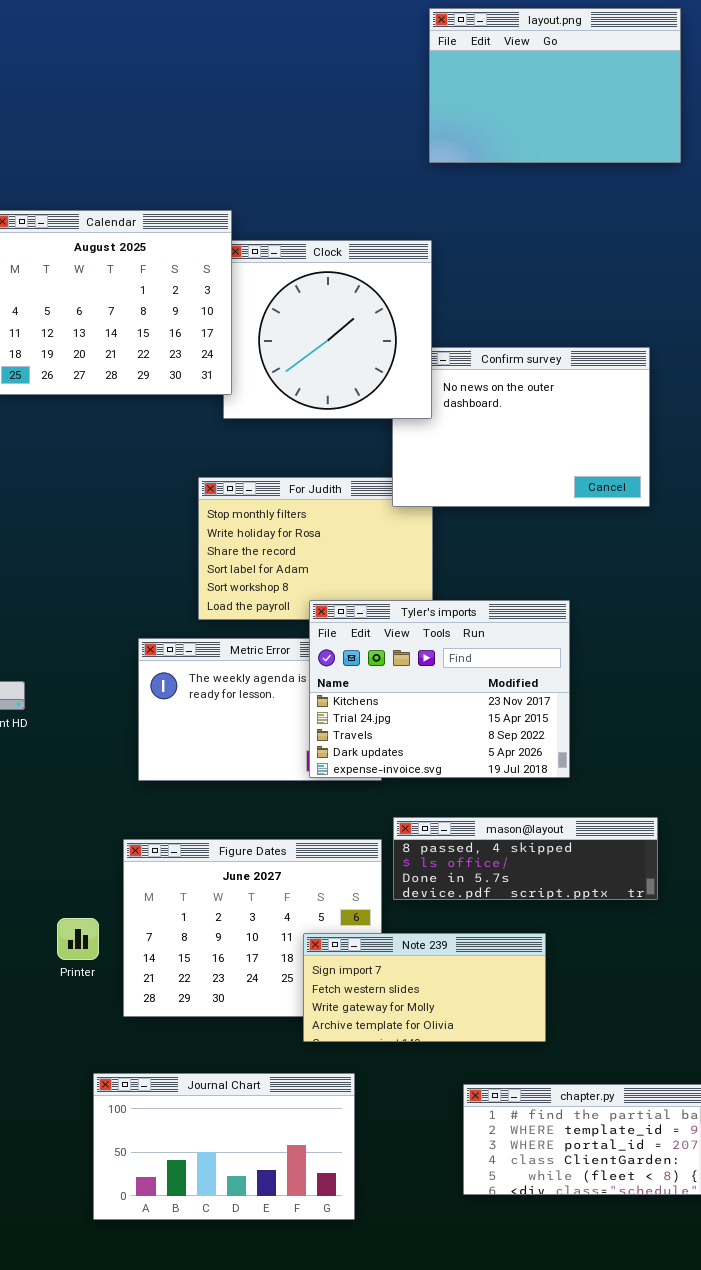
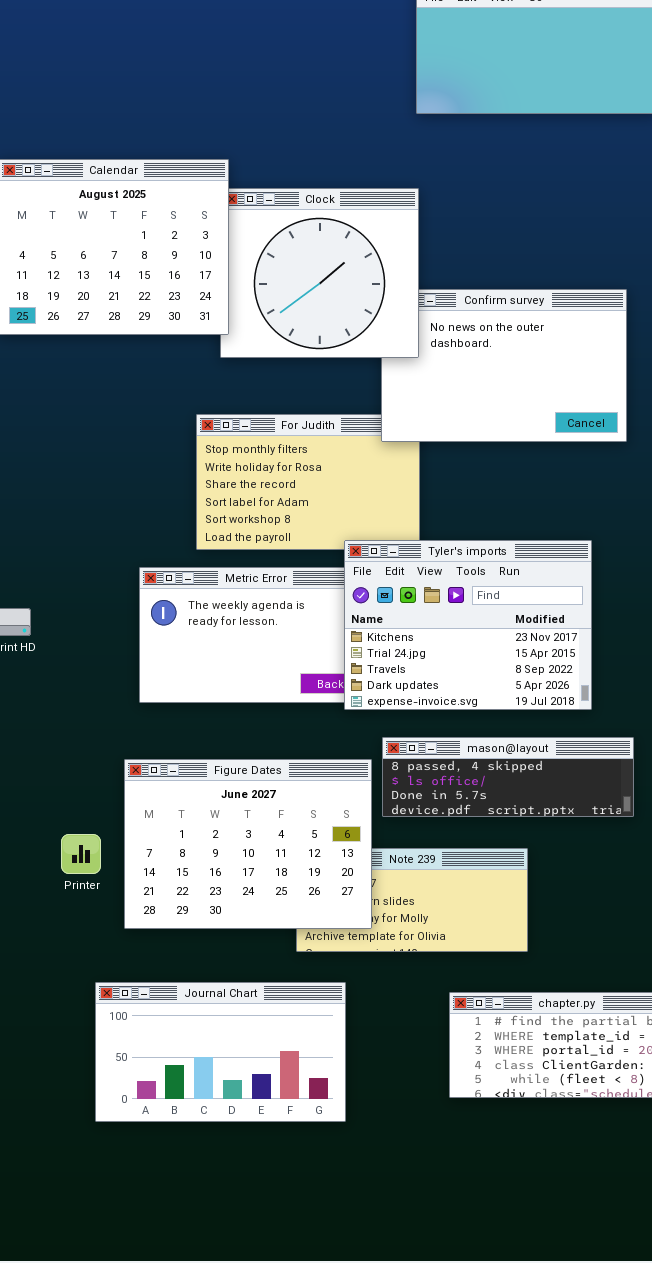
Tyler's imports: [309,600,570,778] -> [344,540,592,710], moved
Figure Dates: [123,839,382,1017] -> [124,759,372,929], raised

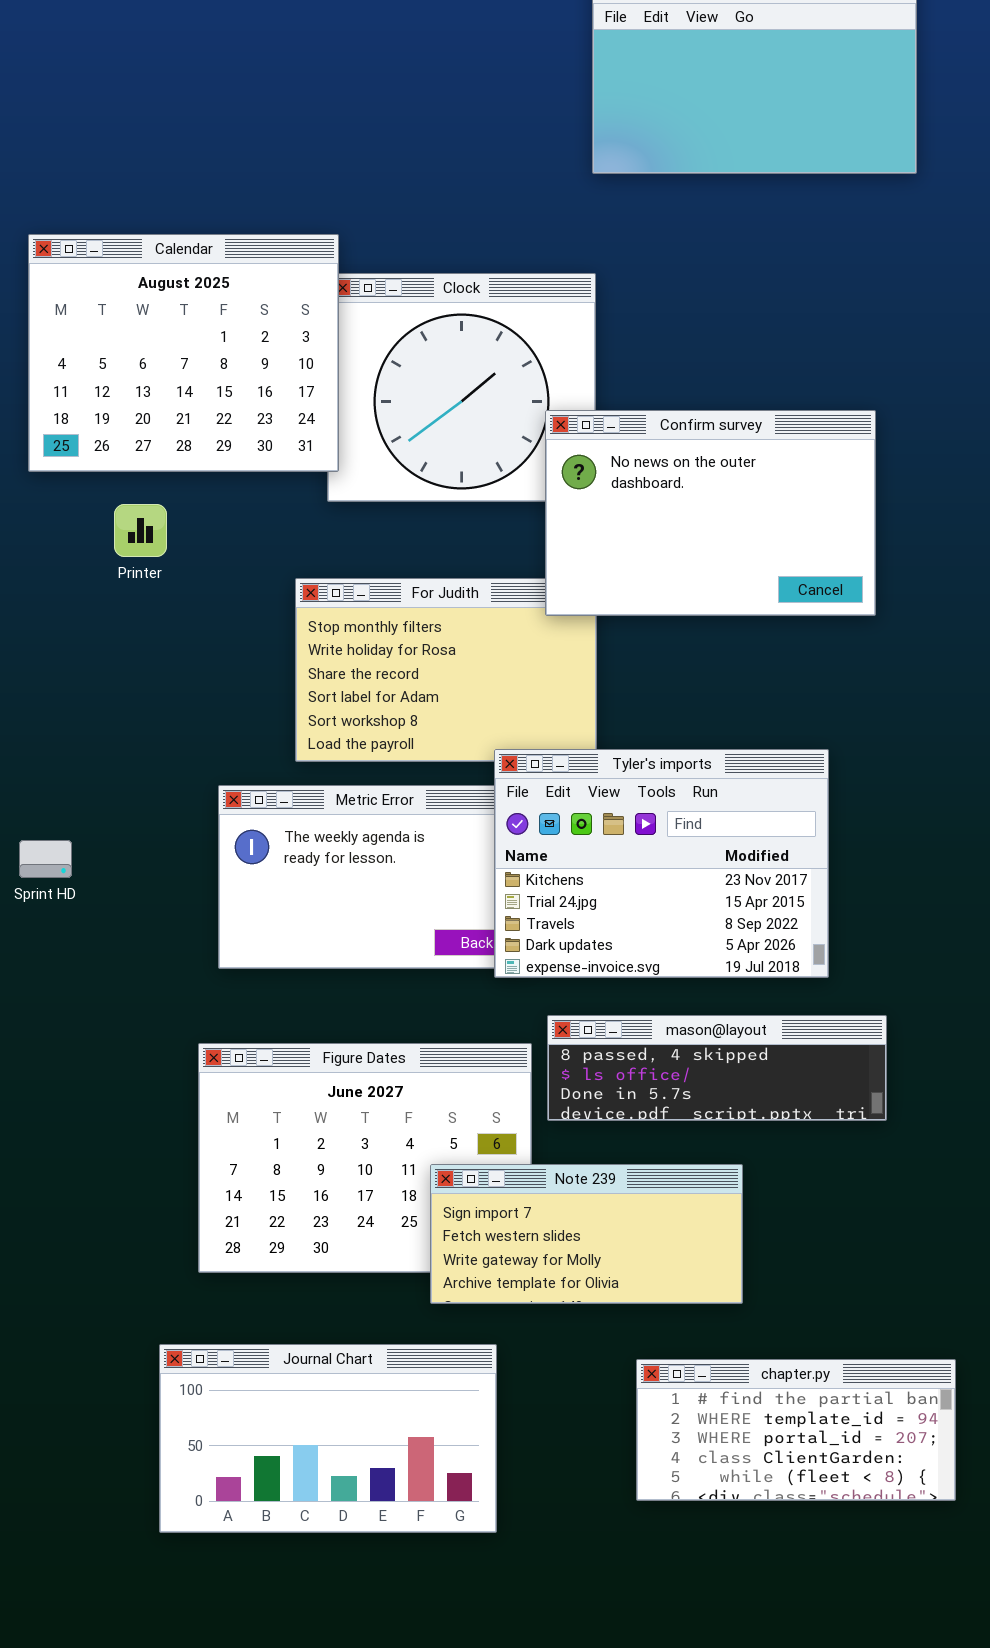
Confirm survey: [381,289,627,442] -> [545,410,876,616], raised
Printer: [61,834,101,874] -> [114,504,167,557], moved
Note 239: [296,848,528,952] -> [430,1164,743,1304], raised

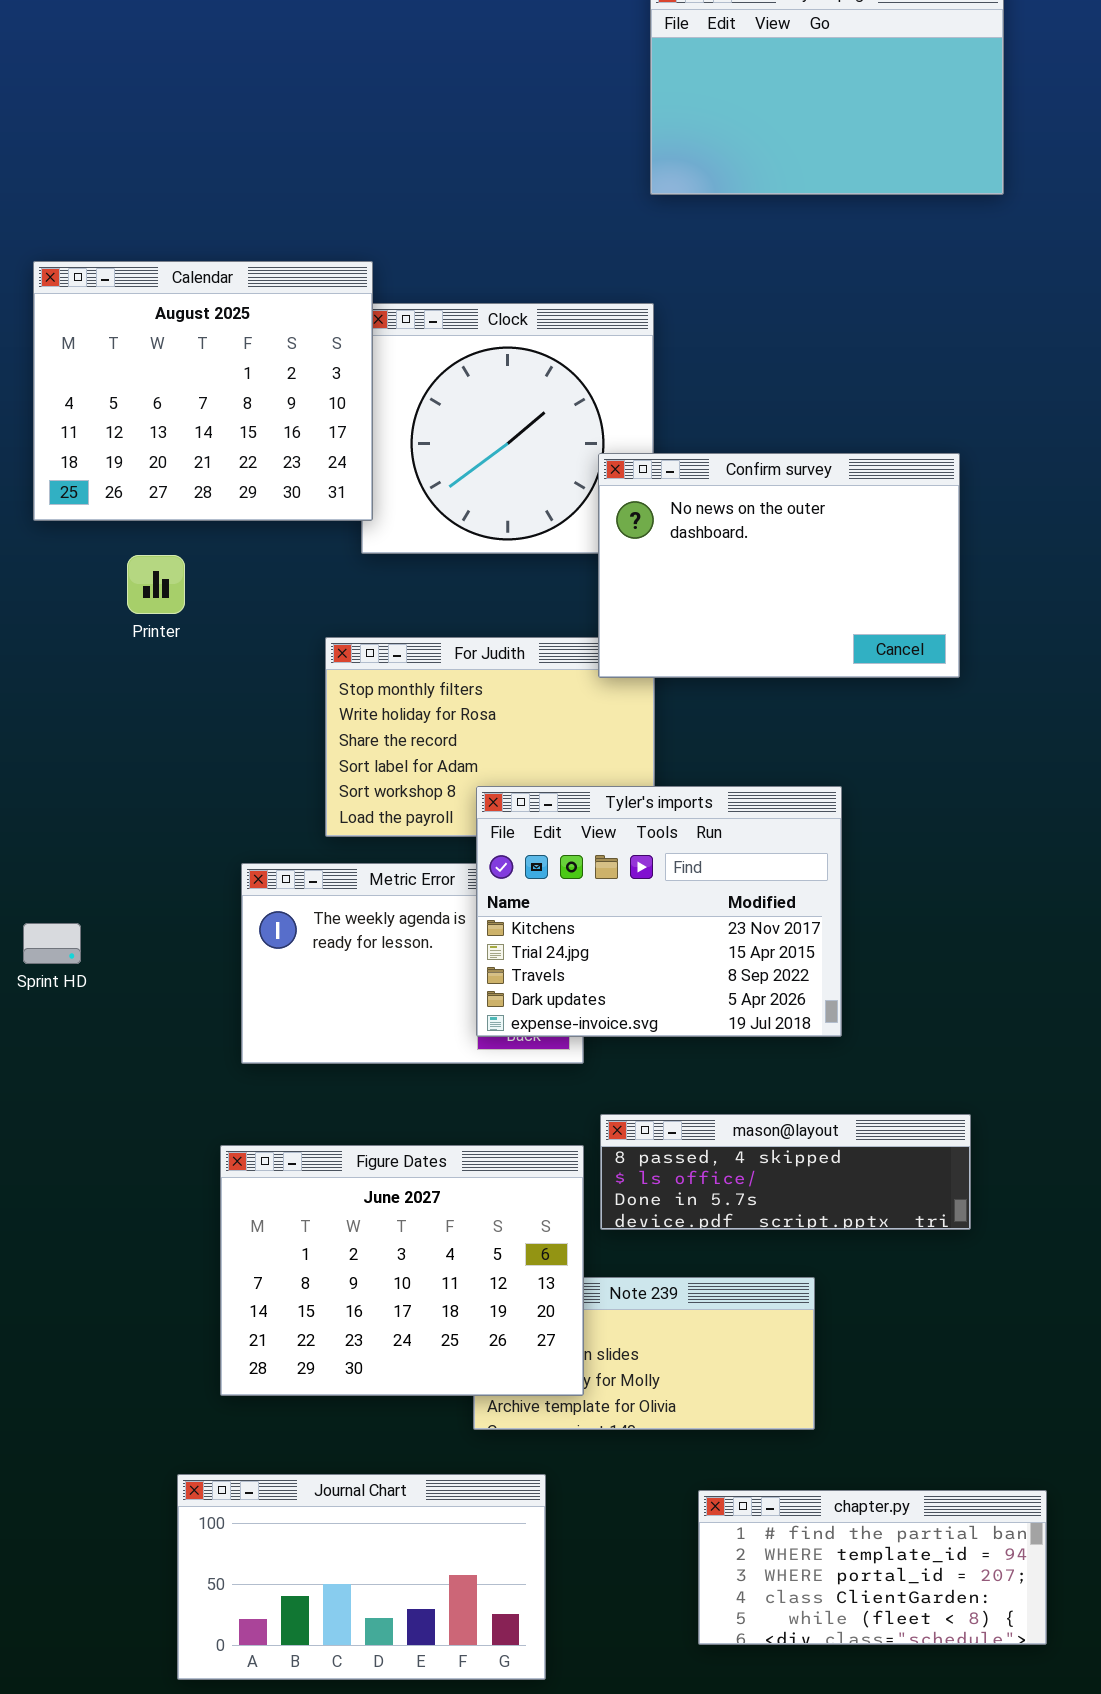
Tyler's imports: [494,749,829,978] -> [476,786,842,1037], moved
Figure Dates: [198,1043,532,1273] -> [220,1145,584,1396], raised

